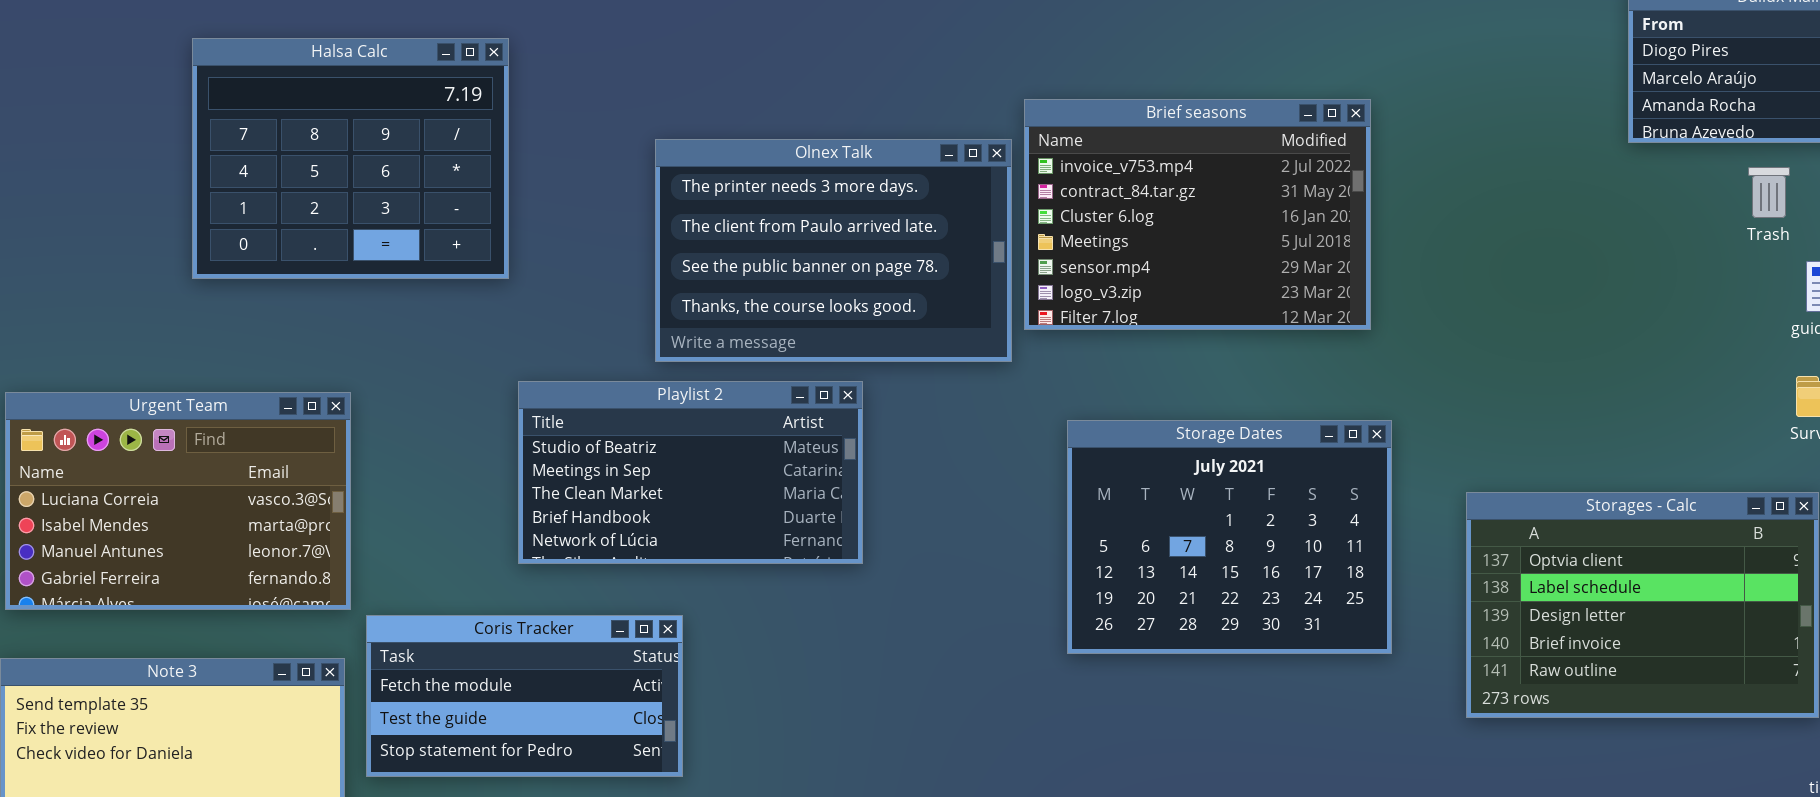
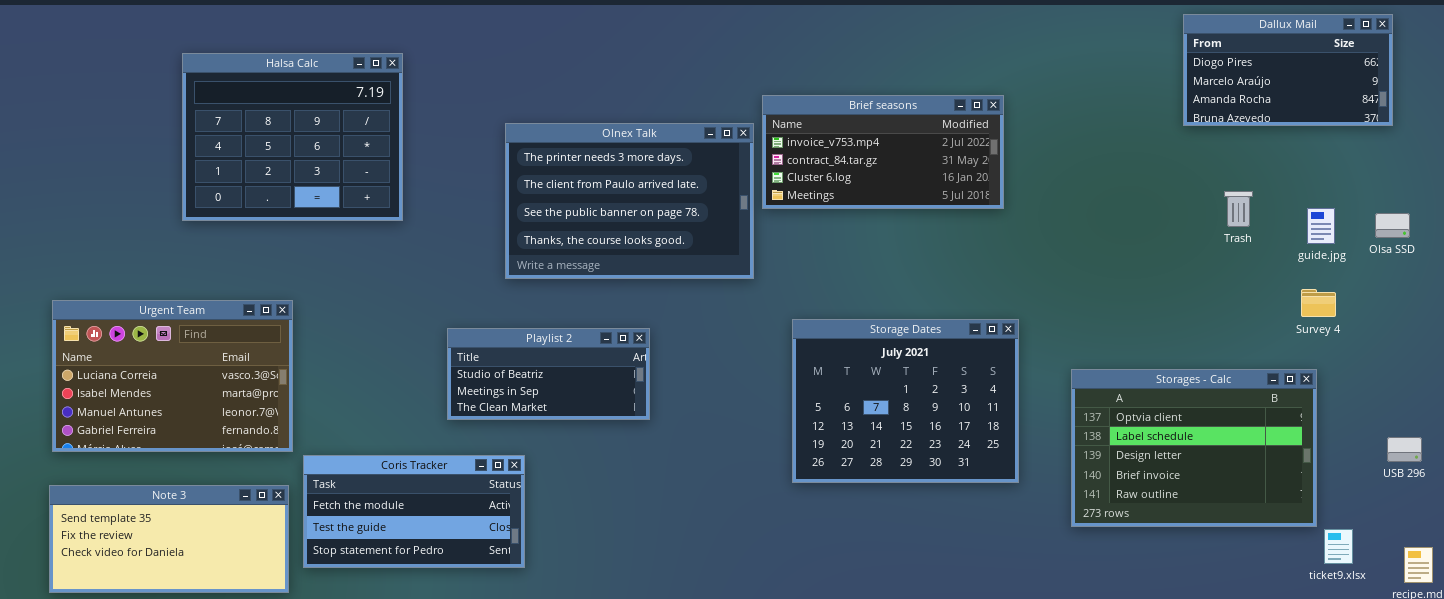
Brief seasons: [1024,99,1371,330] -> [762,95,1004,209], resized
Trash: [1748,167,1790,218] -> [1224,191,1253,227], moved
Playlist 2: [518,381,863,564] -> [447,328,650,420], resized

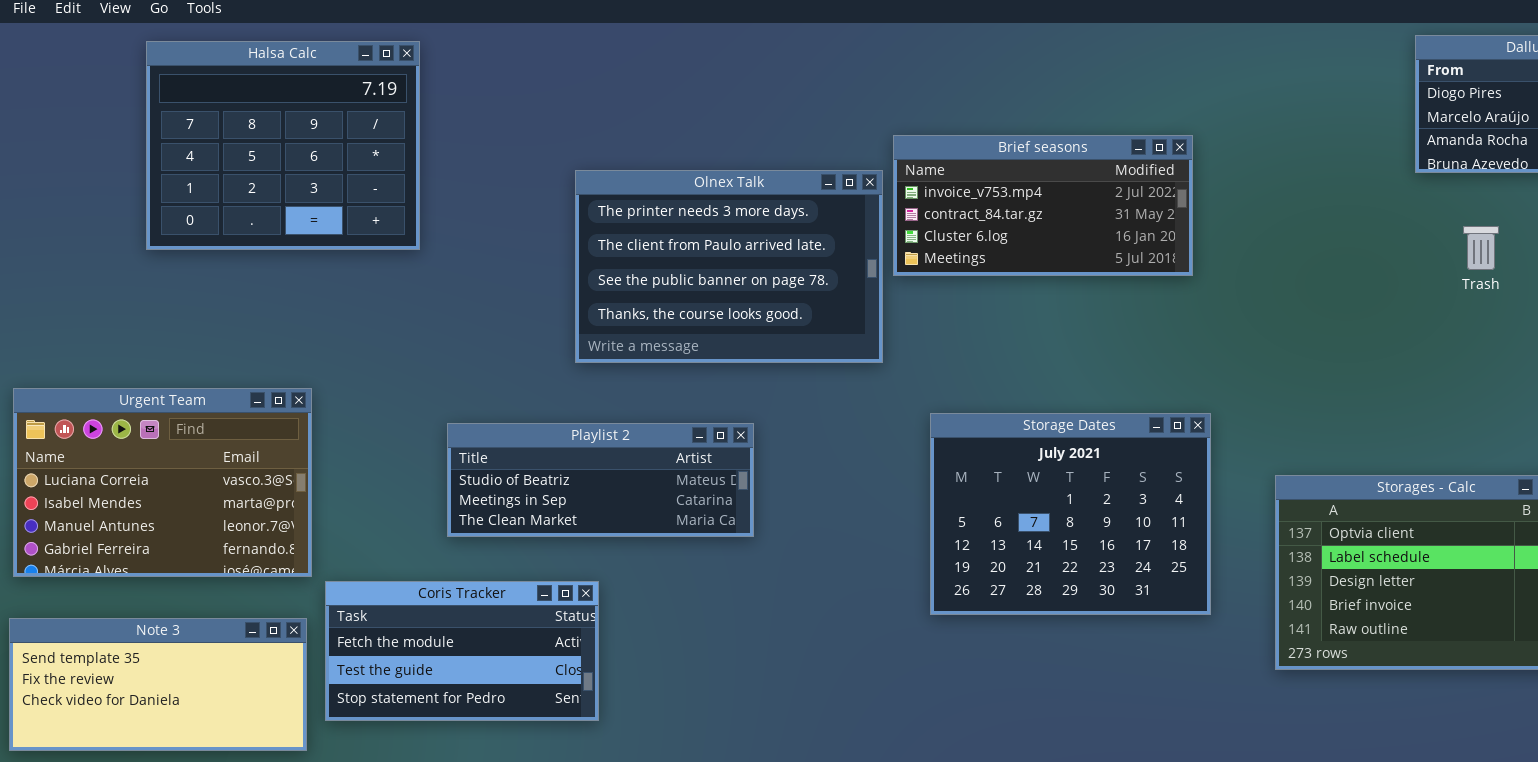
Halsa Calc: [182,53,403,221] -> [146,41,420,250], moved
Trash: [1224,191,1253,227] -> [1463,226,1499,270], moved
Playlist 2: [447,328,650,420] -> [447,423,754,537], resized

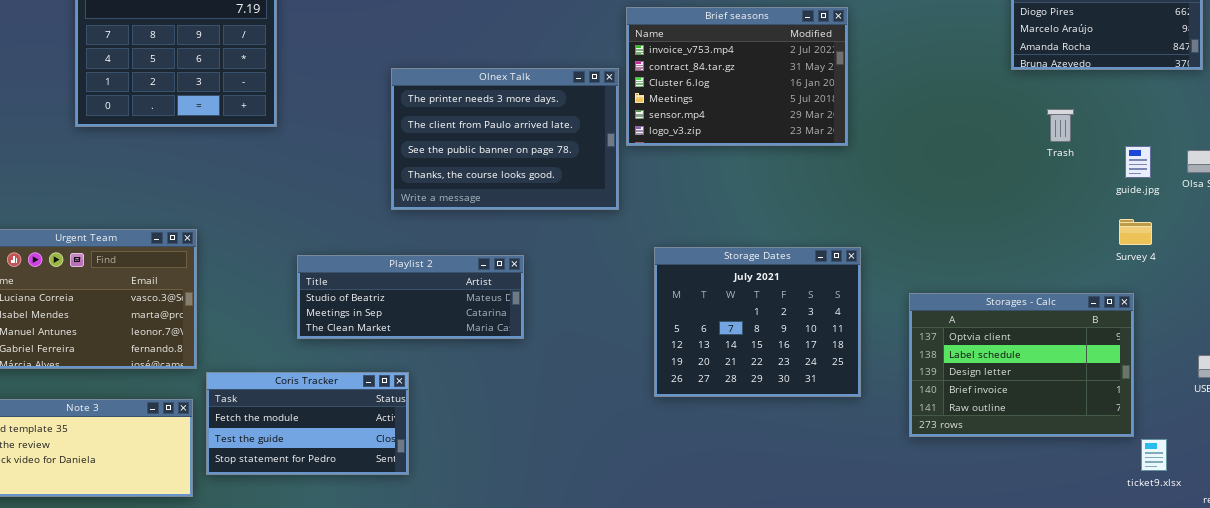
Brief seasons: [893,135,1193,276] -> [626,7,848,146], resized

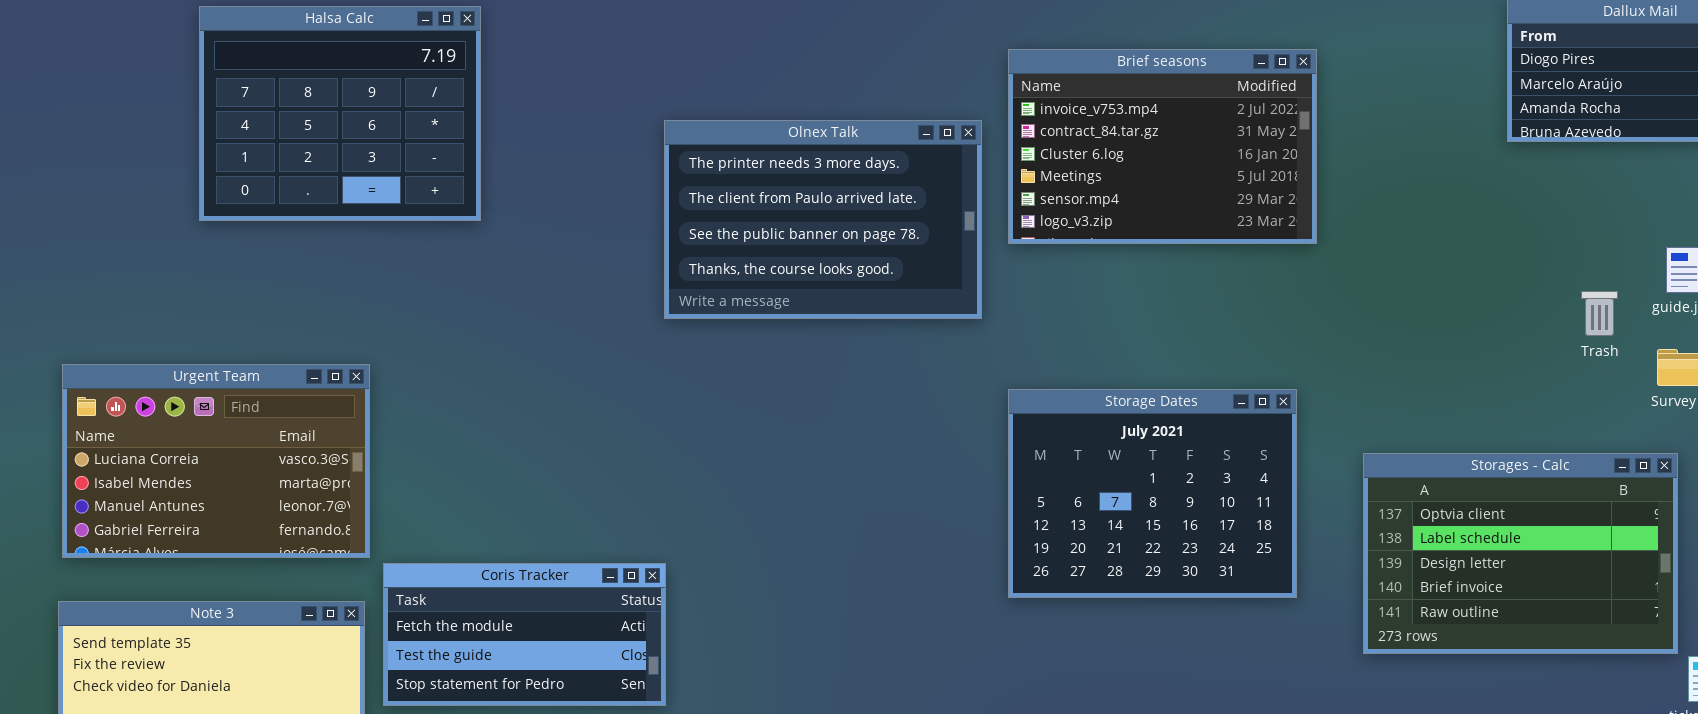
Brief seasons: [626,7,848,146] -> [1008,49,1317,244], moved
Olnex Talk: [391,68,619,210] -> [664,120,982,319], moved
Trash: [1047,109,1074,142] -> [1581,291,1618,336], moved
Playlist 2: [297,255,524,339] -> none, closed

